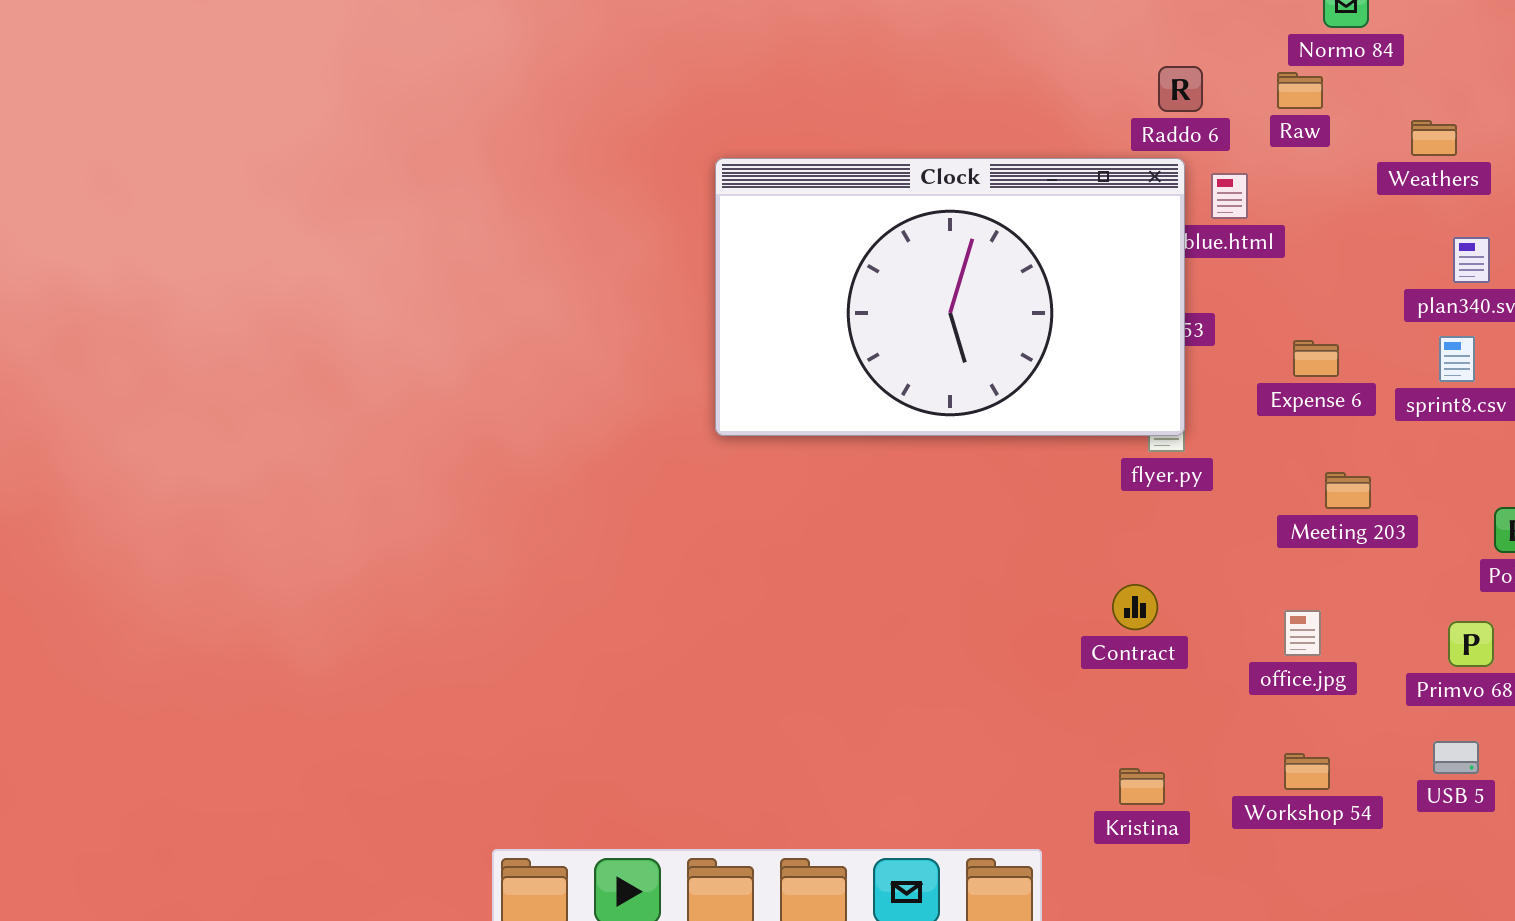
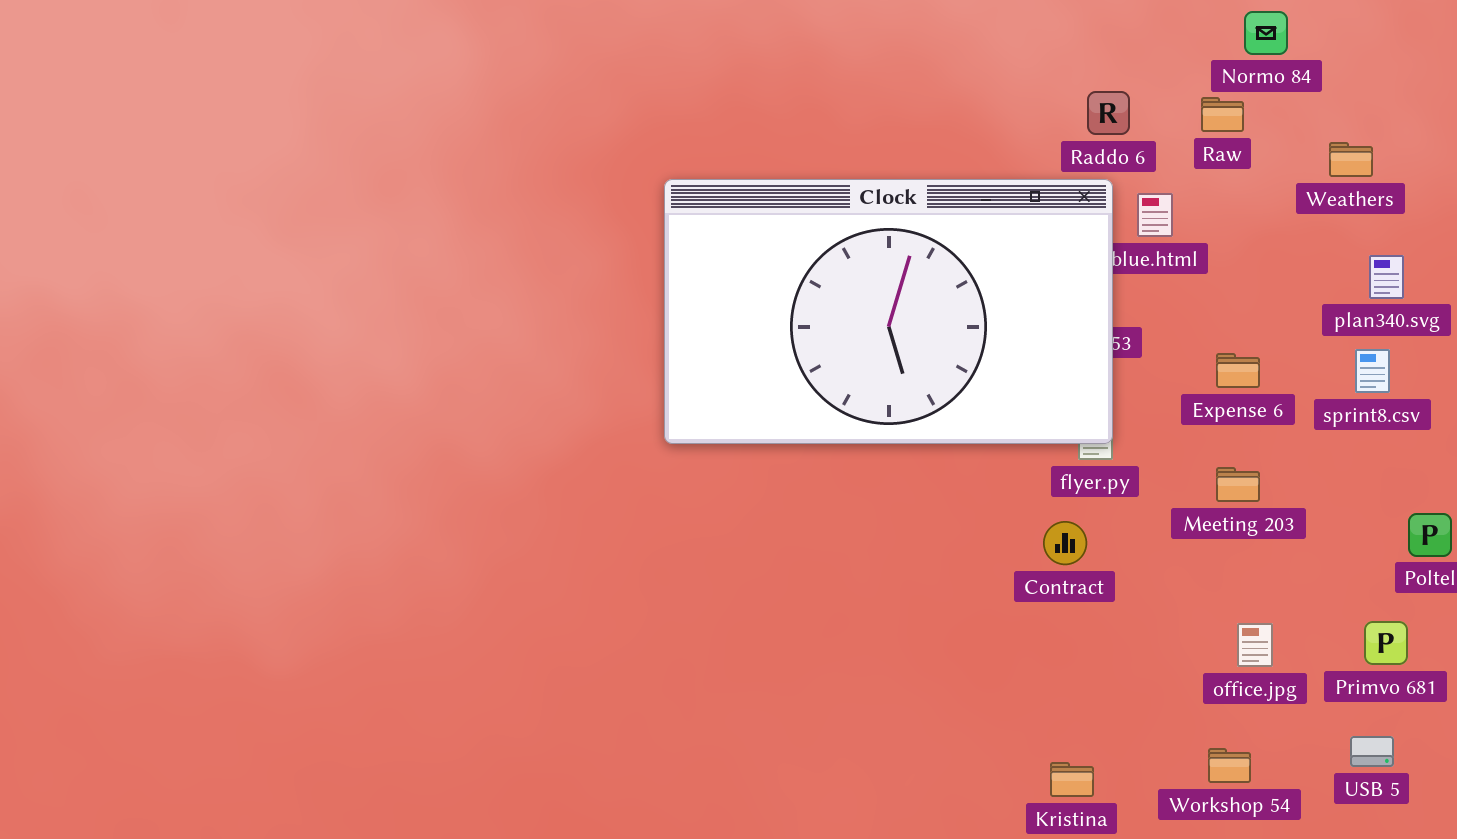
Meeting 203: [1325,472,1371,509] -> [1216,467,1260,502], moved
Contract: [1112,584,1158,630] -> [1043,521,1087,565], moved
office.jpg: [1284,610,1321,656] -> [1237,623,1273,667], moved

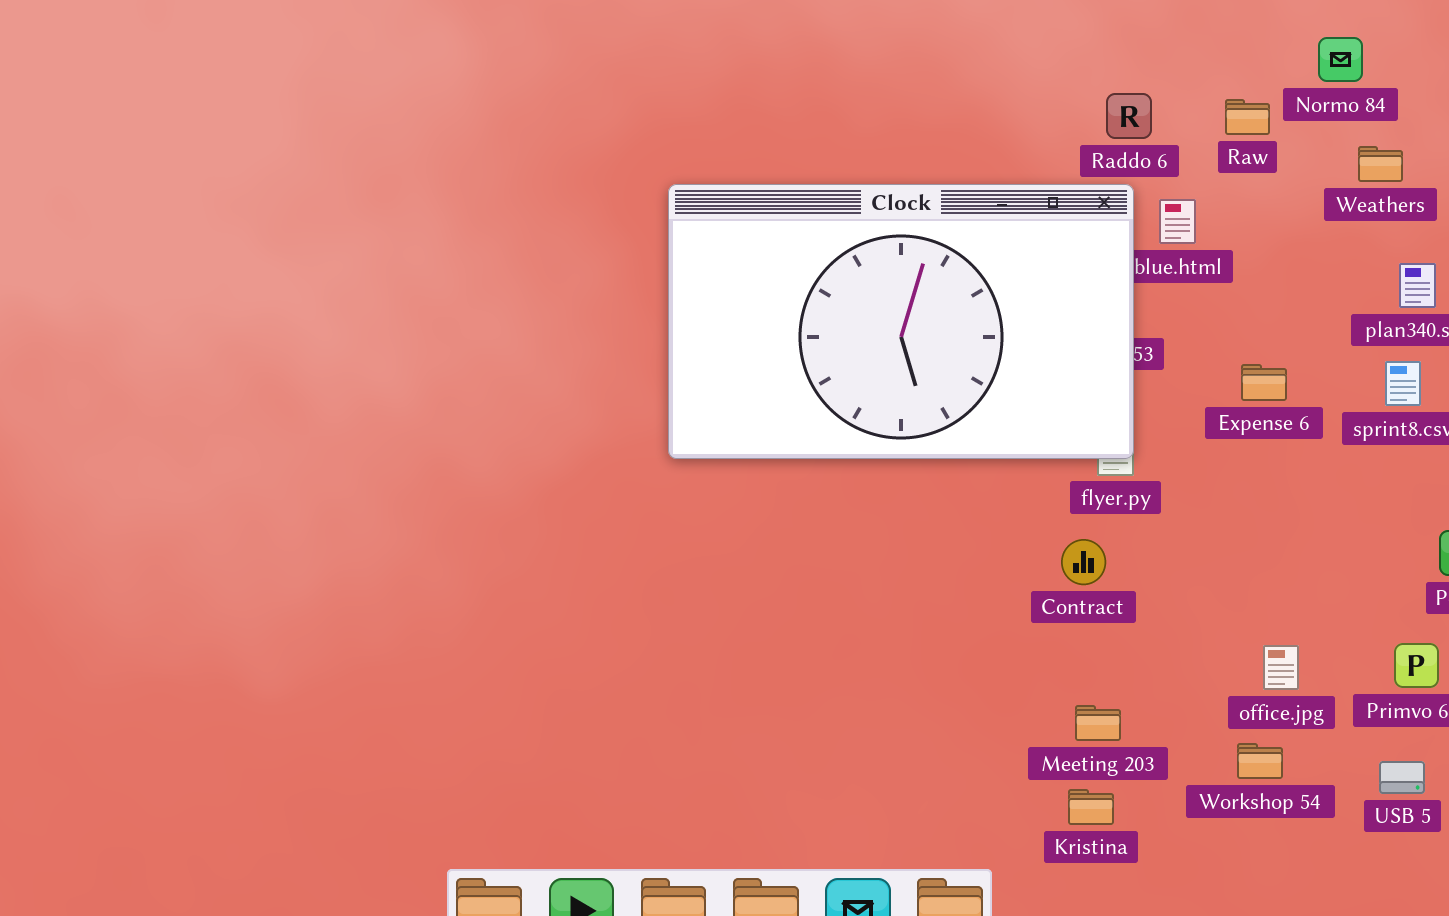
Normo 84: [1244,11,1288,55] -> [1318,37,1363,82], moved
Meeting 203: [1216,467,1260,502] -> [1075,705,1121,741], moved
Workshop 54: [1208,748,1251,783] -> [1237,743,1283,779], moved

